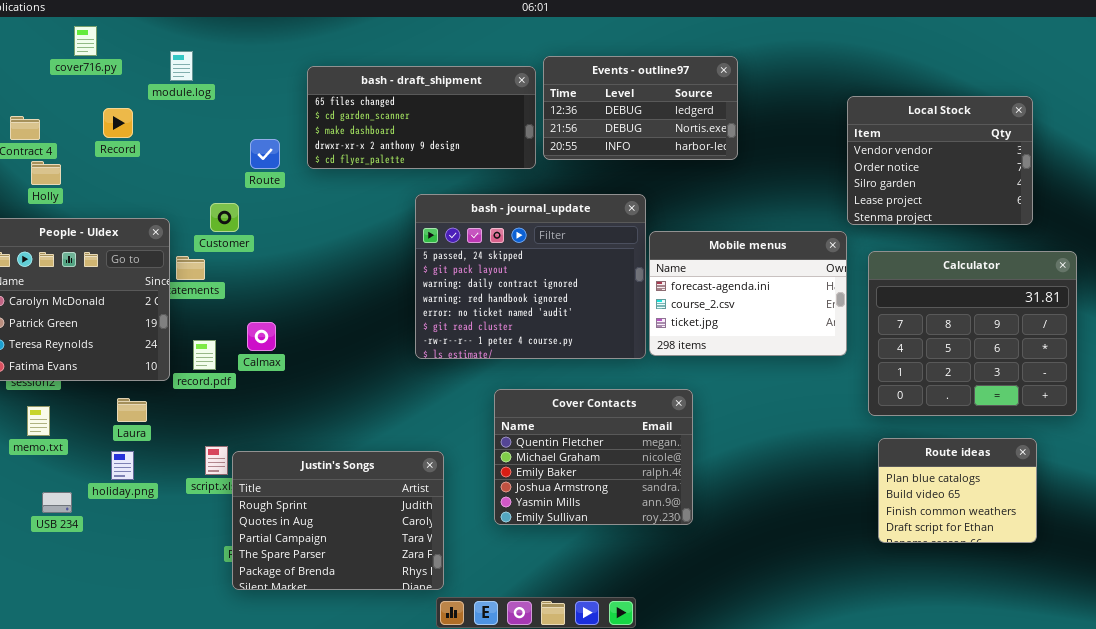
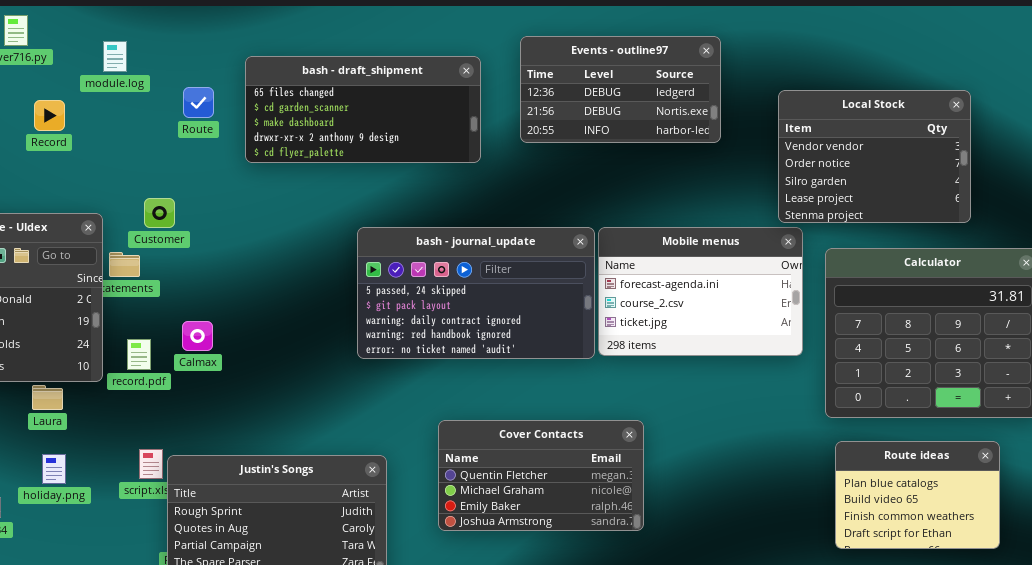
Events - outline97: [543,56,738,160] -> [520,36,721,143], moved
Local Stock: [847,96,1033,225] -> [778,90,971,223], moved
Route: [250,139,280,169] -> [183,87,214,118], moved
bash - journal_update: [415,194,646,359] -> [357,227,595,359], resized
Cover Contacts: [494,389,693,525] -> [438,420,644,531], resized
Laura: [117,398,147,422] -> [32,385,63,410], moved

